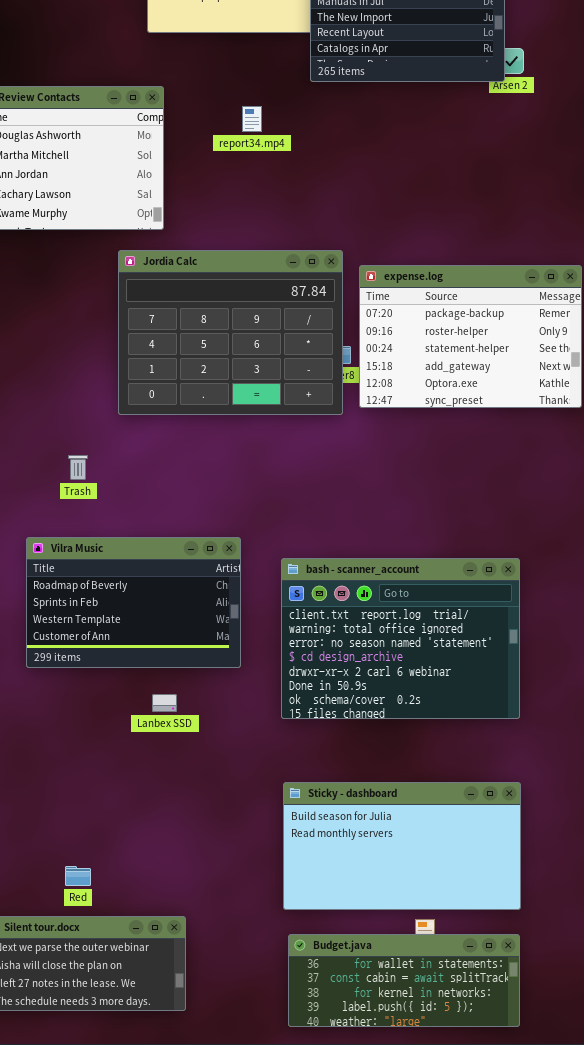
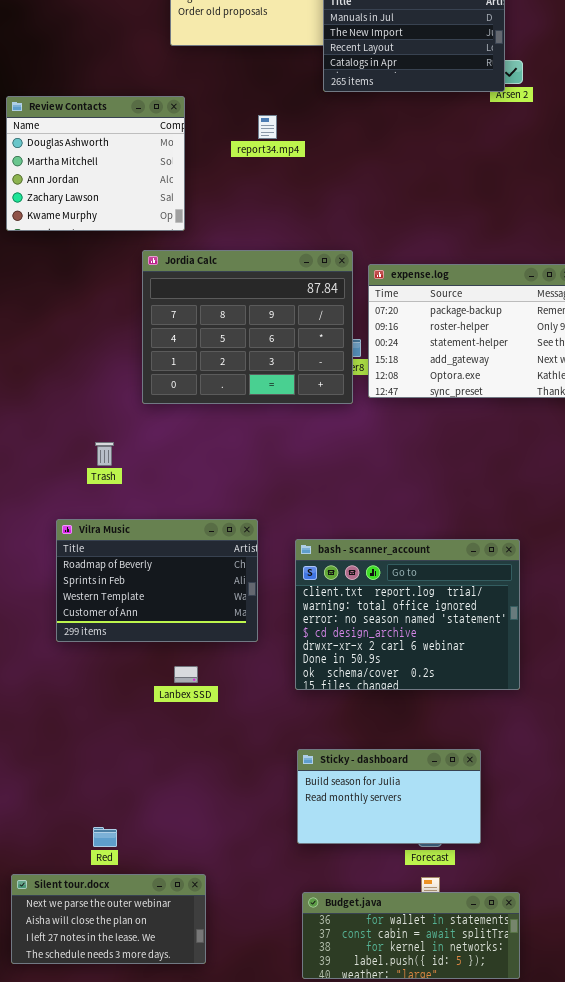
Sticky - dashboard: [283,782,521,910] -> [297,749,481,844], resized

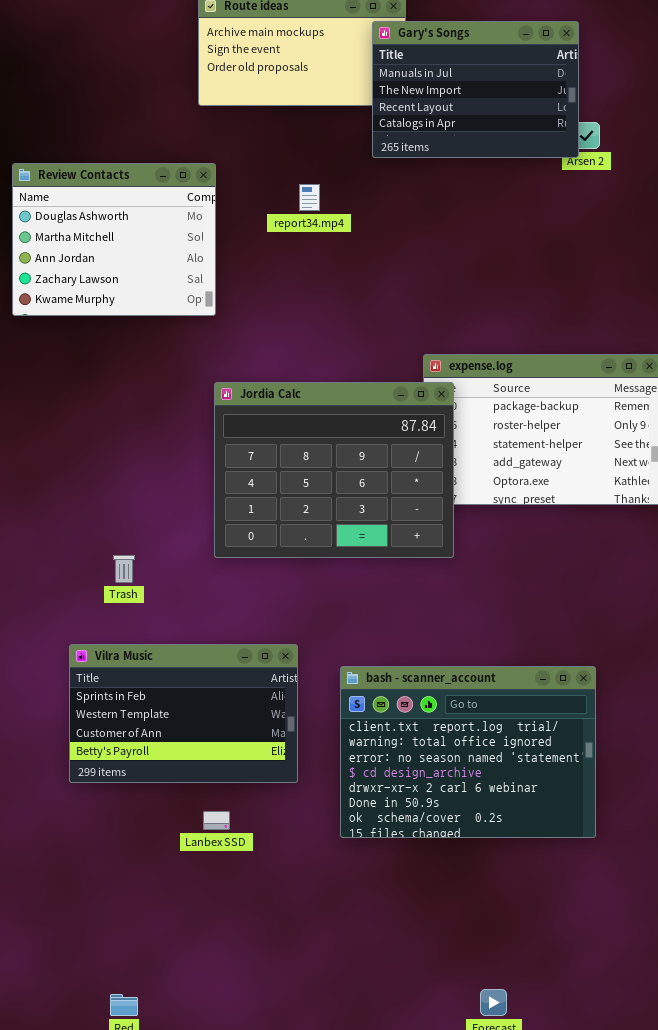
Jordia Calc: [142,250,353,404] -> [214,382,454,558], moved
Vilra Music: [56,519,258,642] -> [69,644,298,783], scrolled down 1 row
Sticky - dashboard: [297,749,481,844] -> none, closed

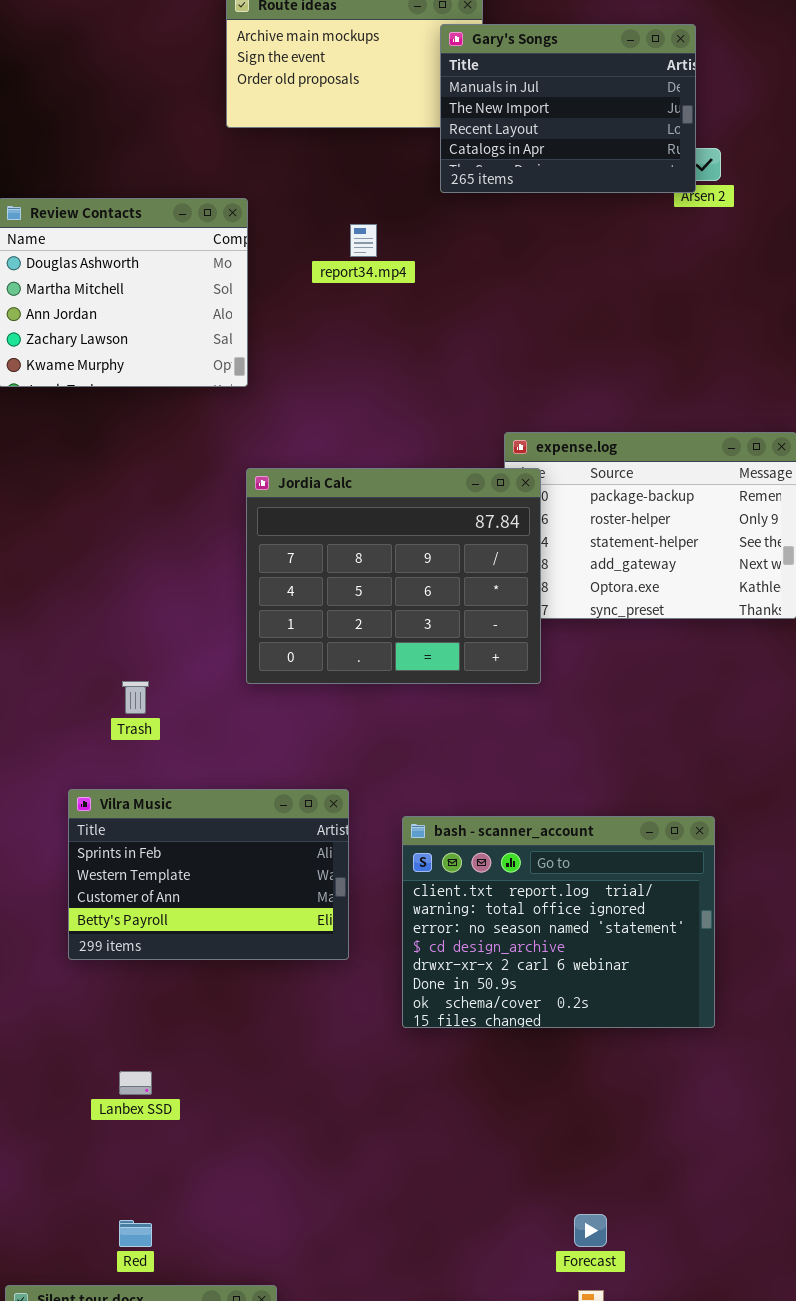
Lanbex SSD: [203,811,230,830] -> [119,1071,152,1095], moved

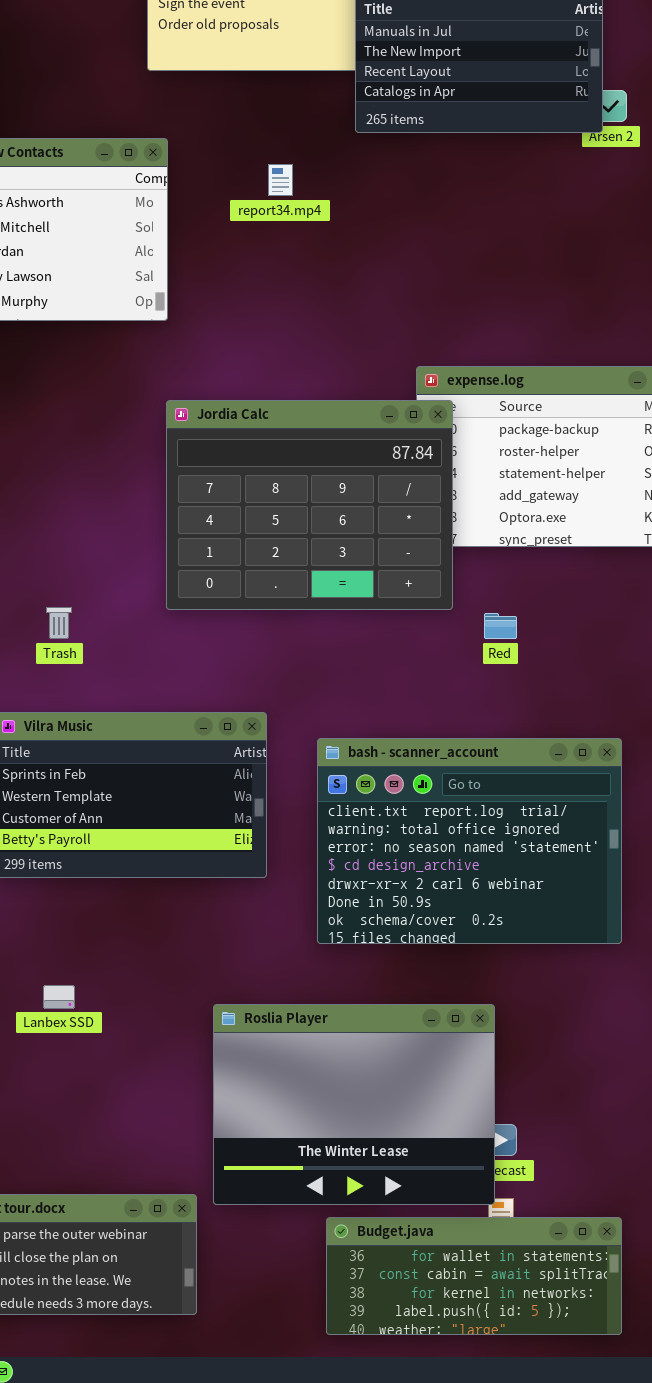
Roslia Player: none -> [213,1004,495,1205], opened
Red: [119,1220,152,1247] -> [484,613,517,639], moved

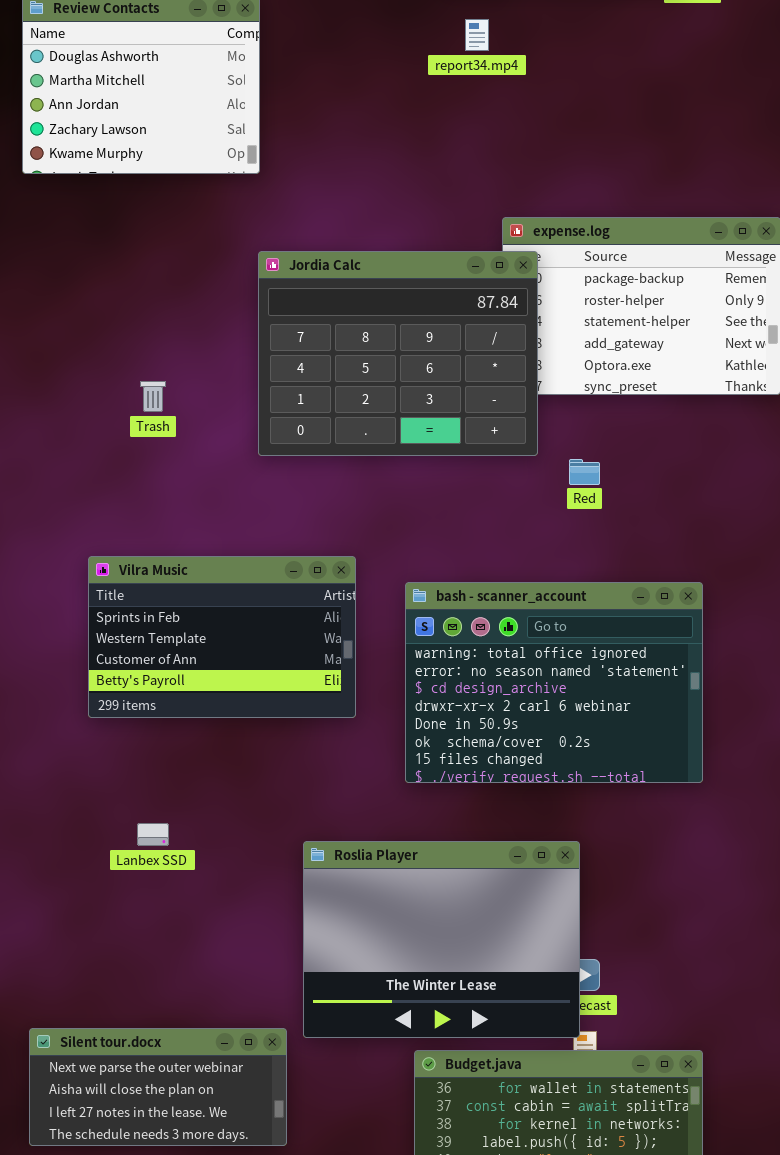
report34.mp4: [268,164,293,196] -> [465,19,489,51], moved
Trash: [46,607,72,639] -> [140,381,166,412], moved
bash - scanner_account: [317,738,622,944] -> [405,582,703,783], scrolled down 1 row

